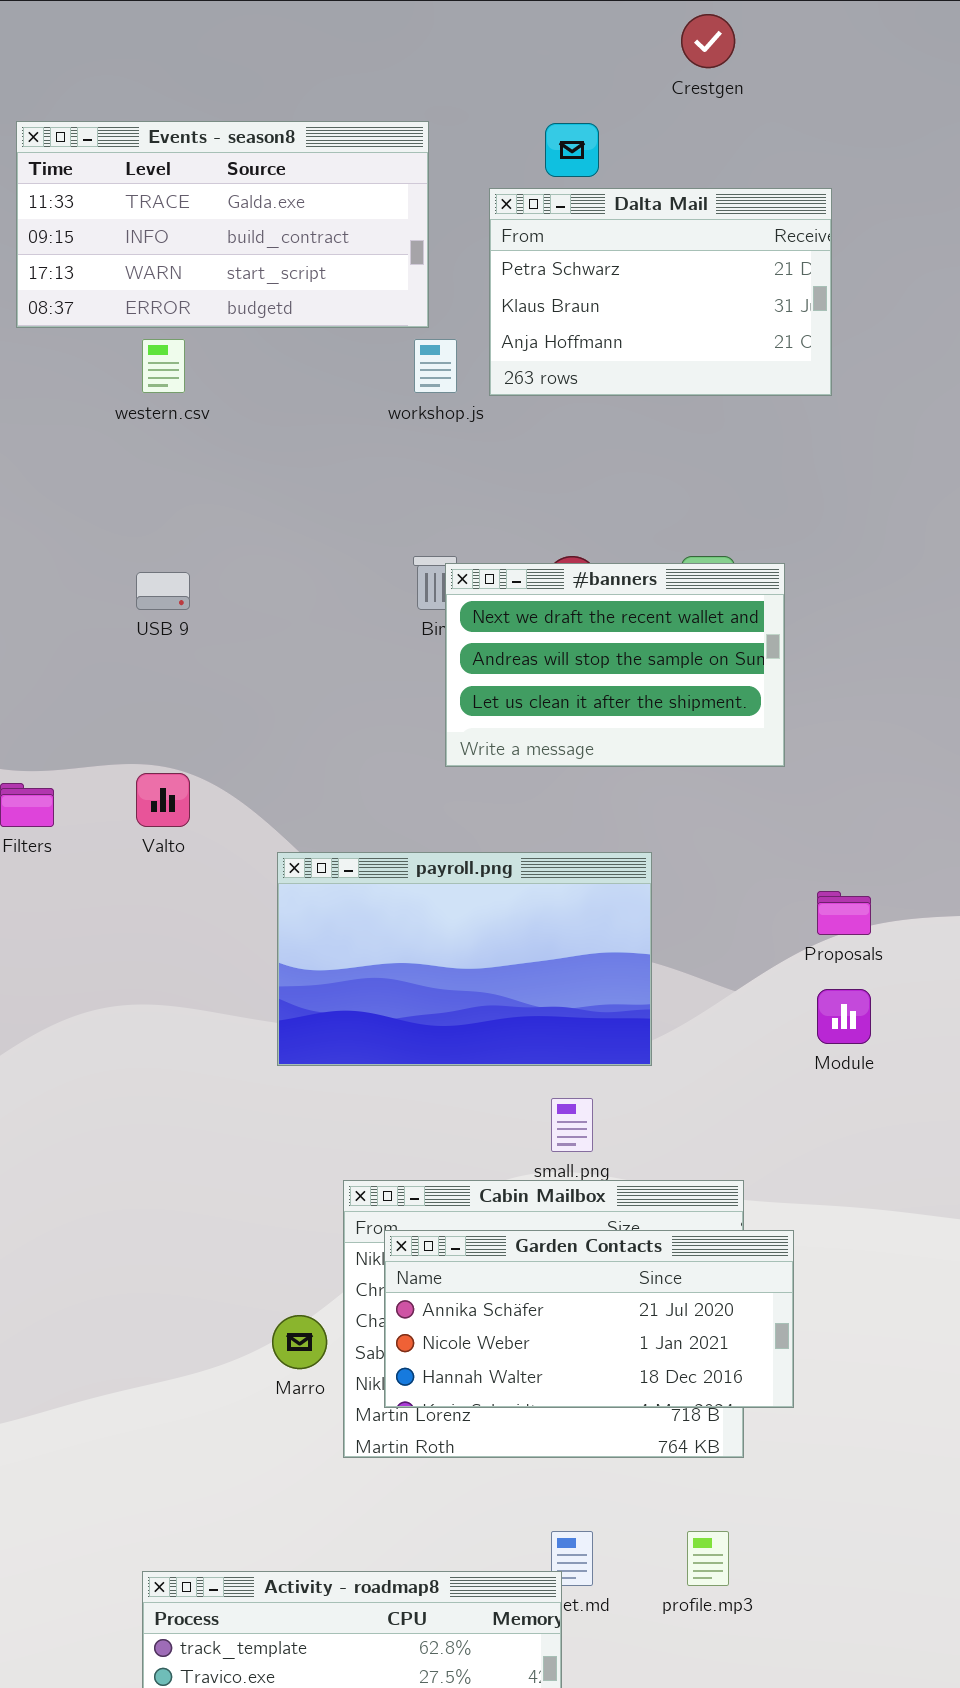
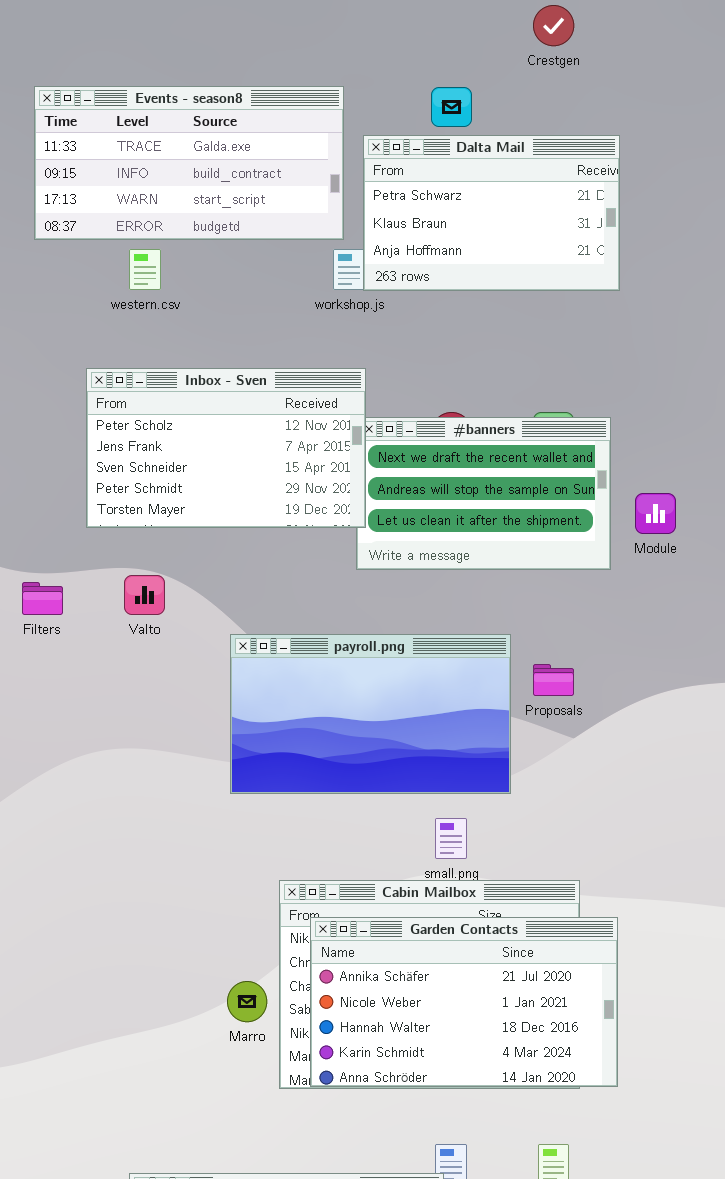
Dalta Mail: [489,188,832,396] -> [363,135,620,291], moved
Inbox - Sven: none -> [86,368,366,528], opened
Proposals: [817,891,871,935] -> [533,664,574,696], moved
Module: [817,989,871,1044] -> [635,493,676,534], moved
Garden Contacts: [384,1230,794,1408] -> [310,917,618,1087], resized

